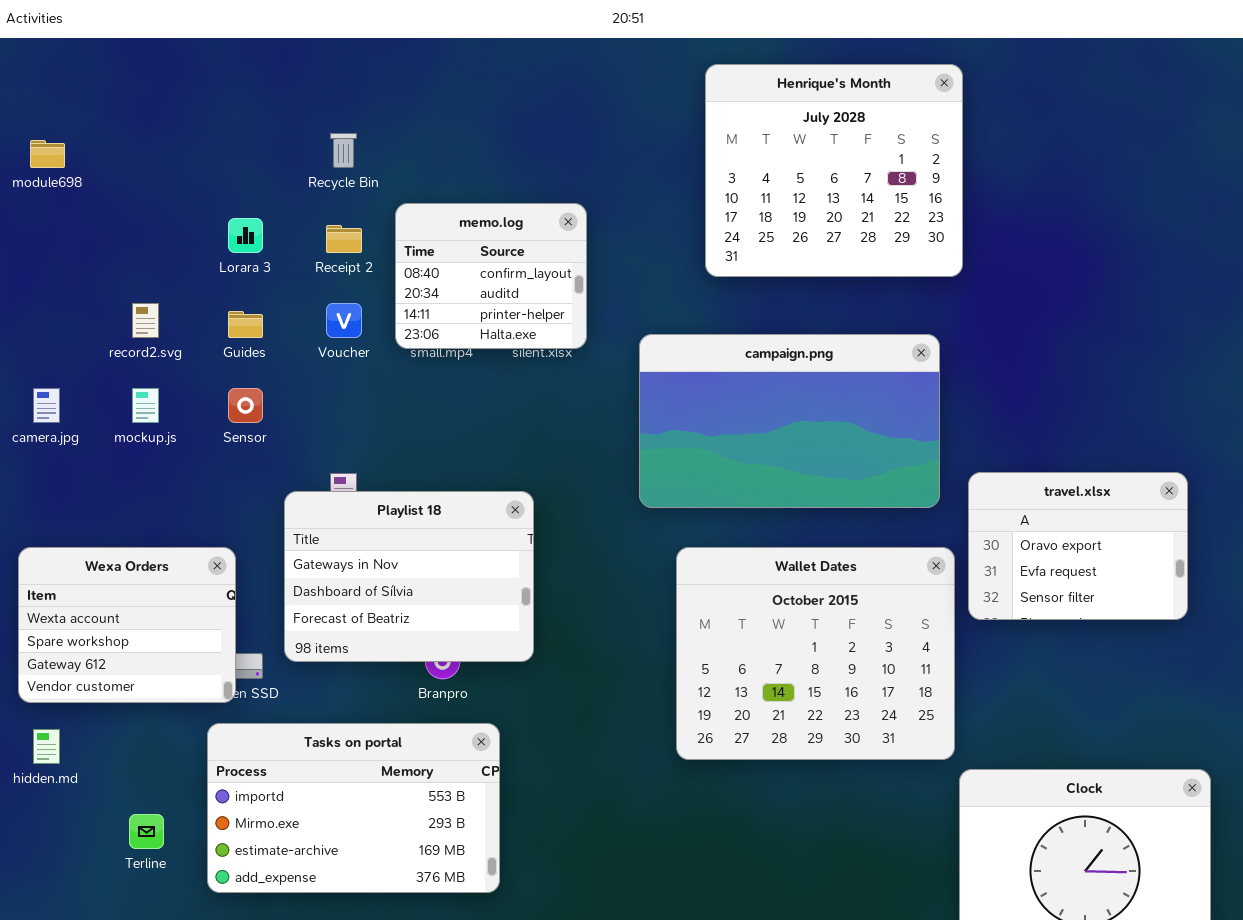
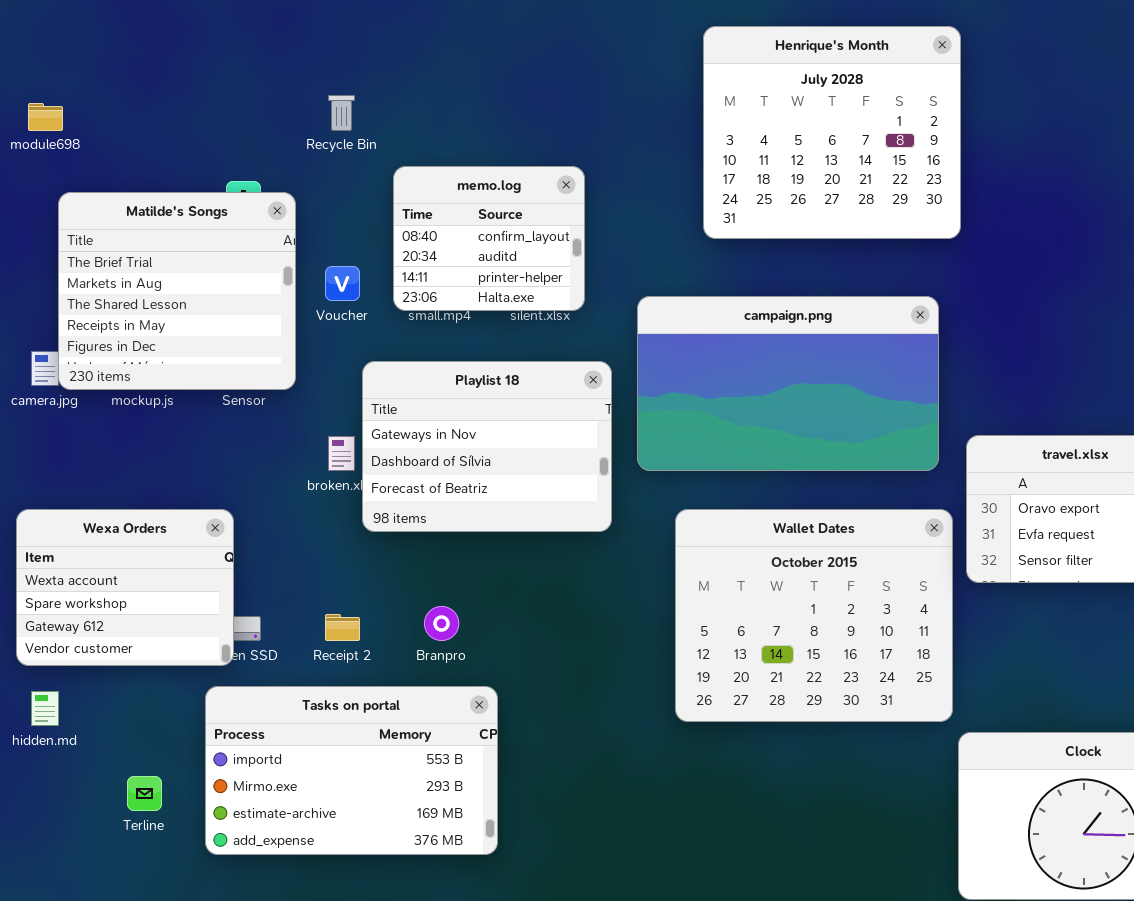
Receipt 2: [326,225,362,253] -> [325,614,360,641], moved
Matilde's Songs: none -> [58,192,296,390], opened
Playlist 18: [284,491,534,662] -> [362,361,612,532], moved

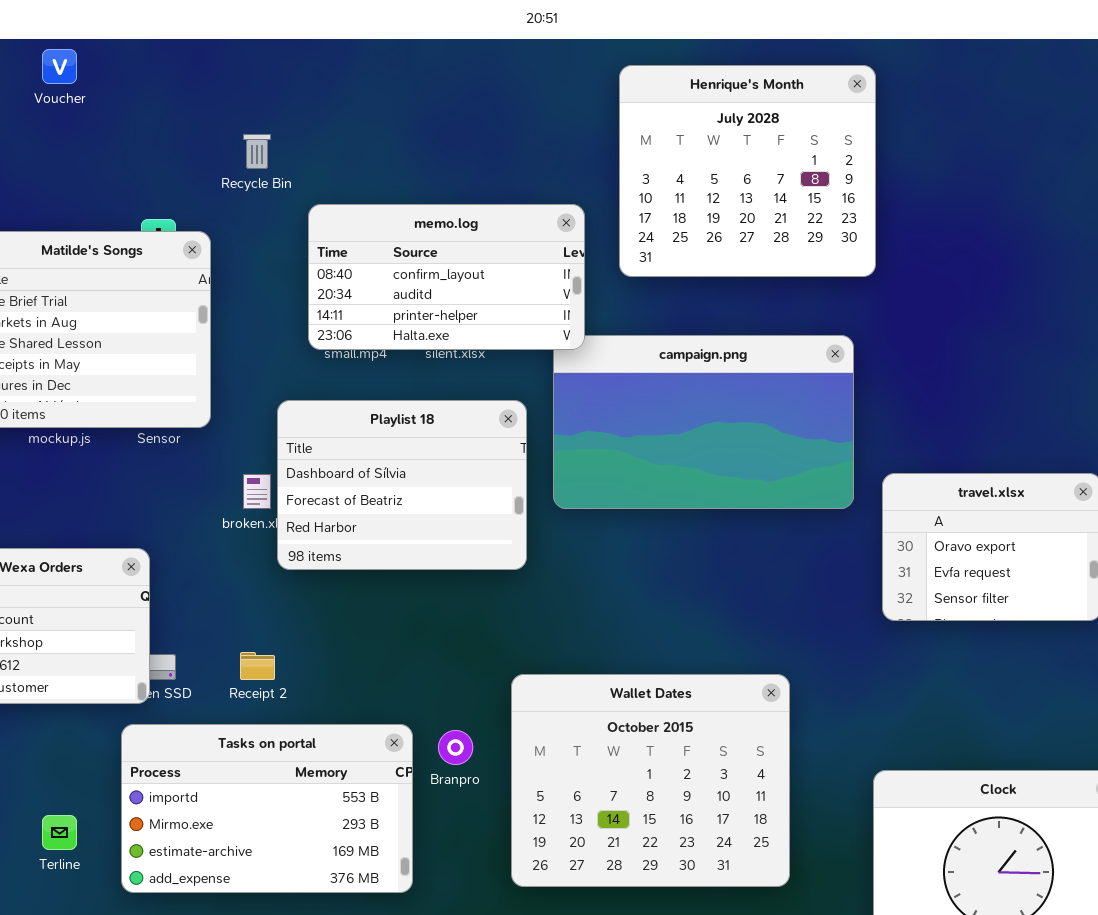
memo.log: [393,166,585,311] -> [308,204,585,350], resized
Voucher: [325,266,360,301] -> [42,49,77,84], moved
Playlist 18: [362,361,612,532] -> [277,400,527,570], scrolled down 1 row
Wallet Dates: [675,509,953,722] -> [511,674,790,887], moved
Branpro: [424,606,459,641] -> [438,730,473,765], moved

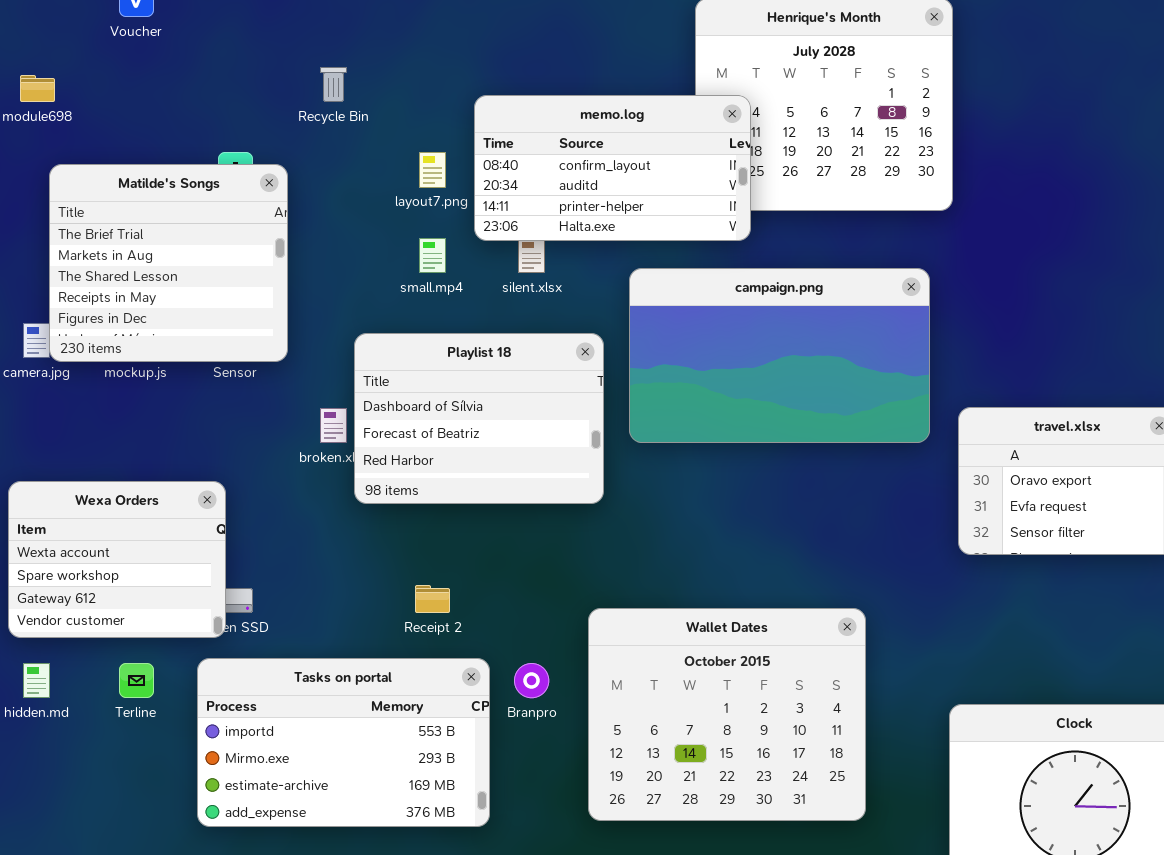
memo.log: [308,204,585,350] -> [474,95,751,241], moved
Receipt 2: [240,652,275,680] -> [415,585,450,613], moved
Terline: [42,815,77,850] -> [119,663,154,698], moved

